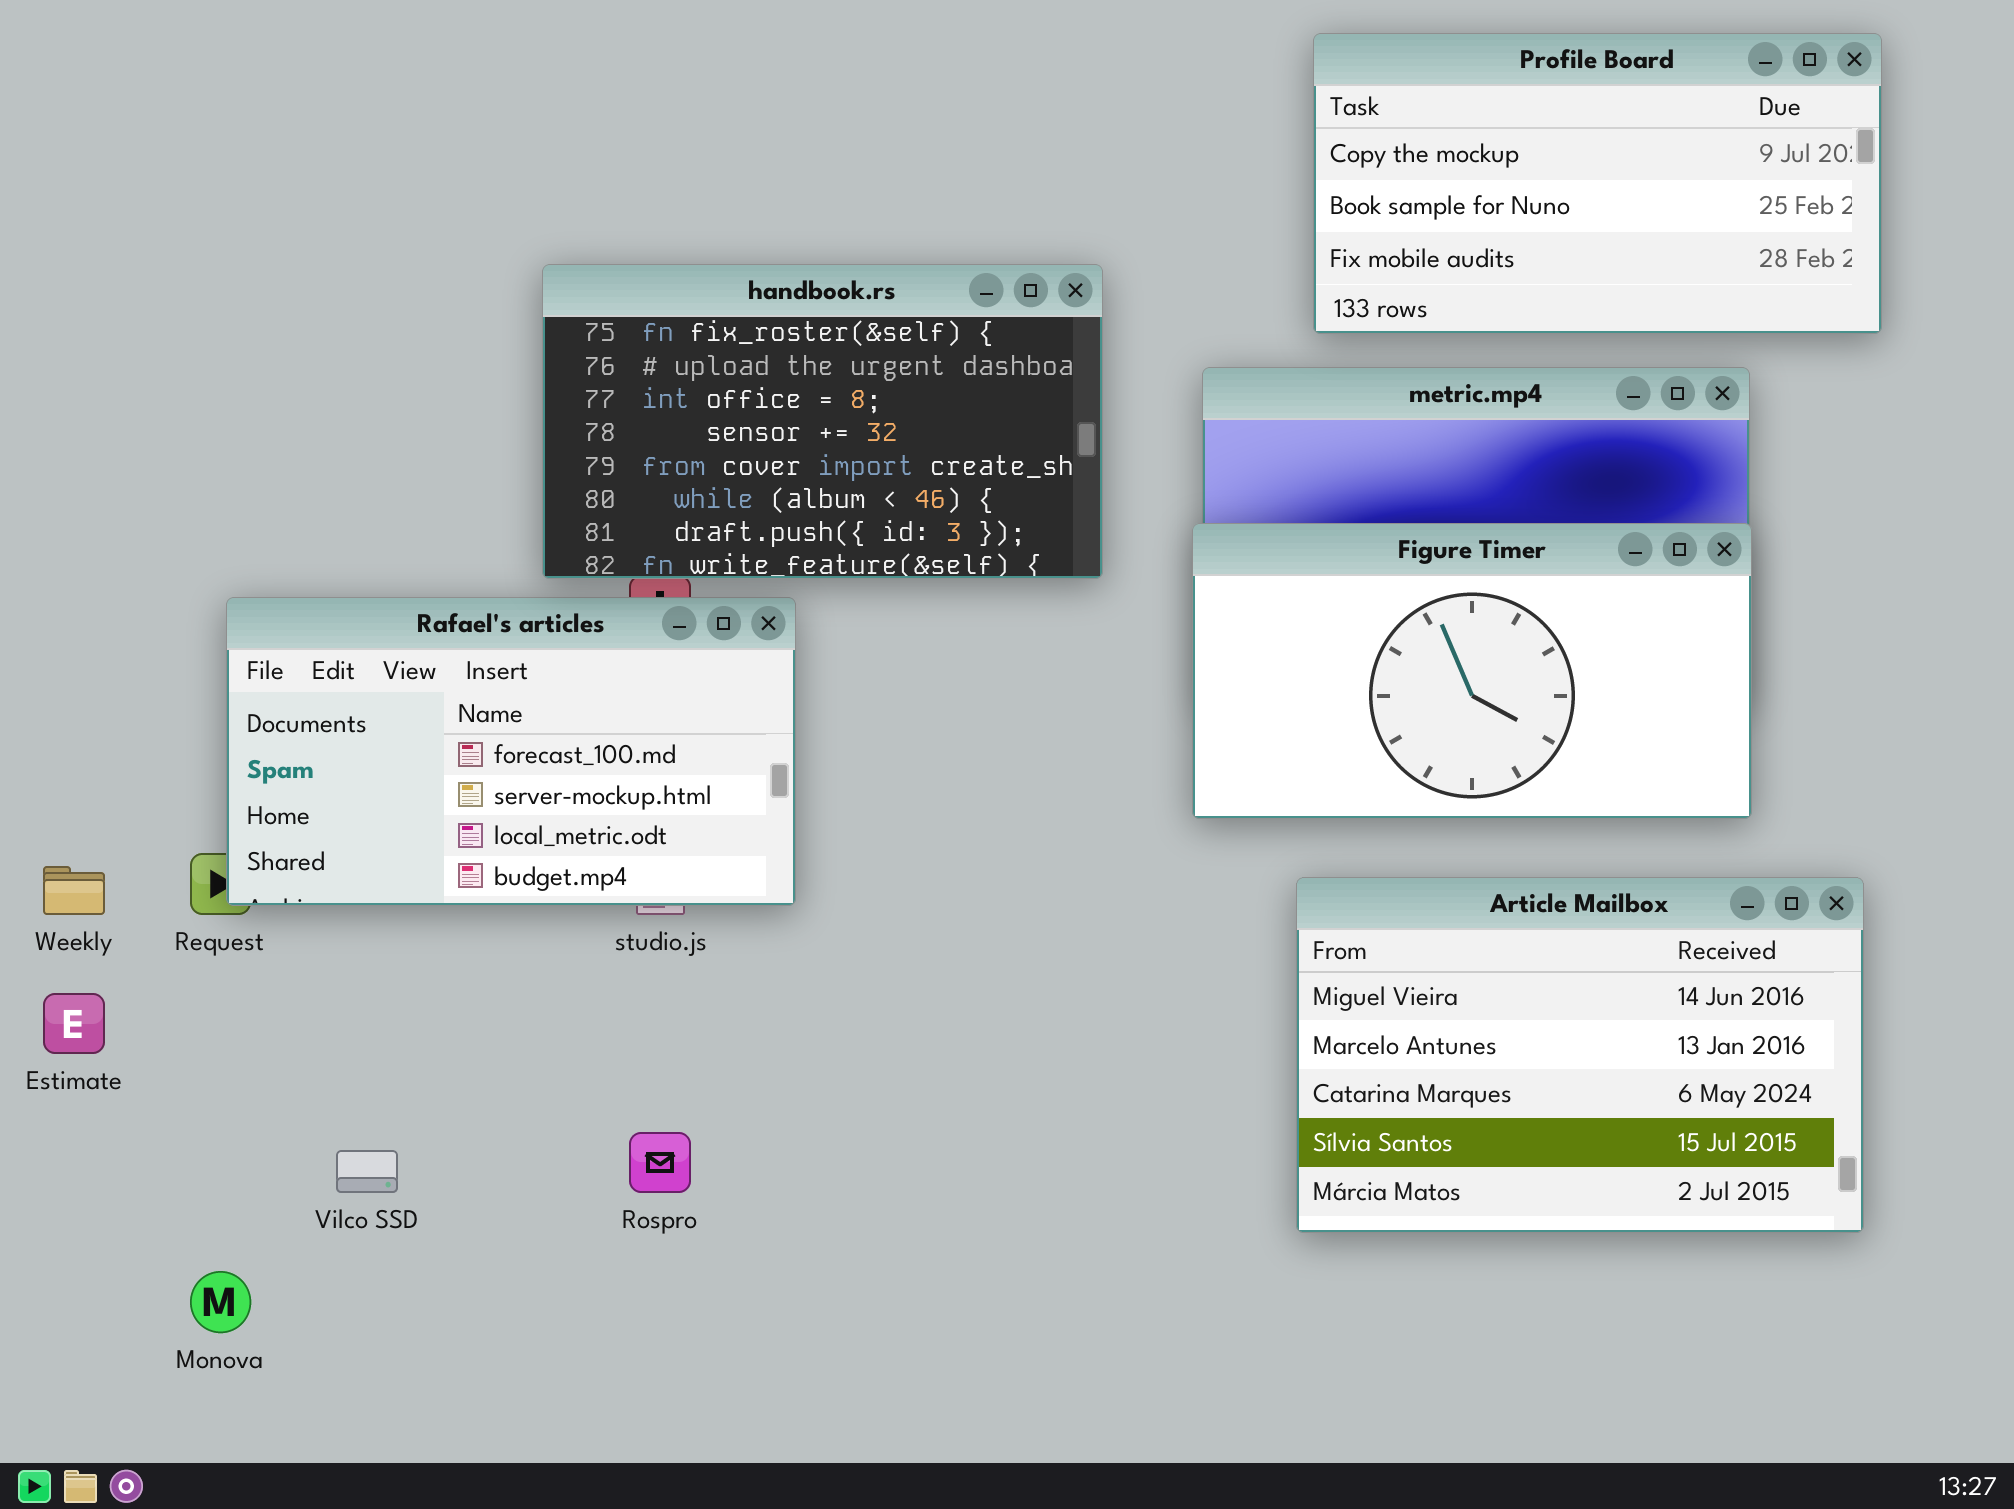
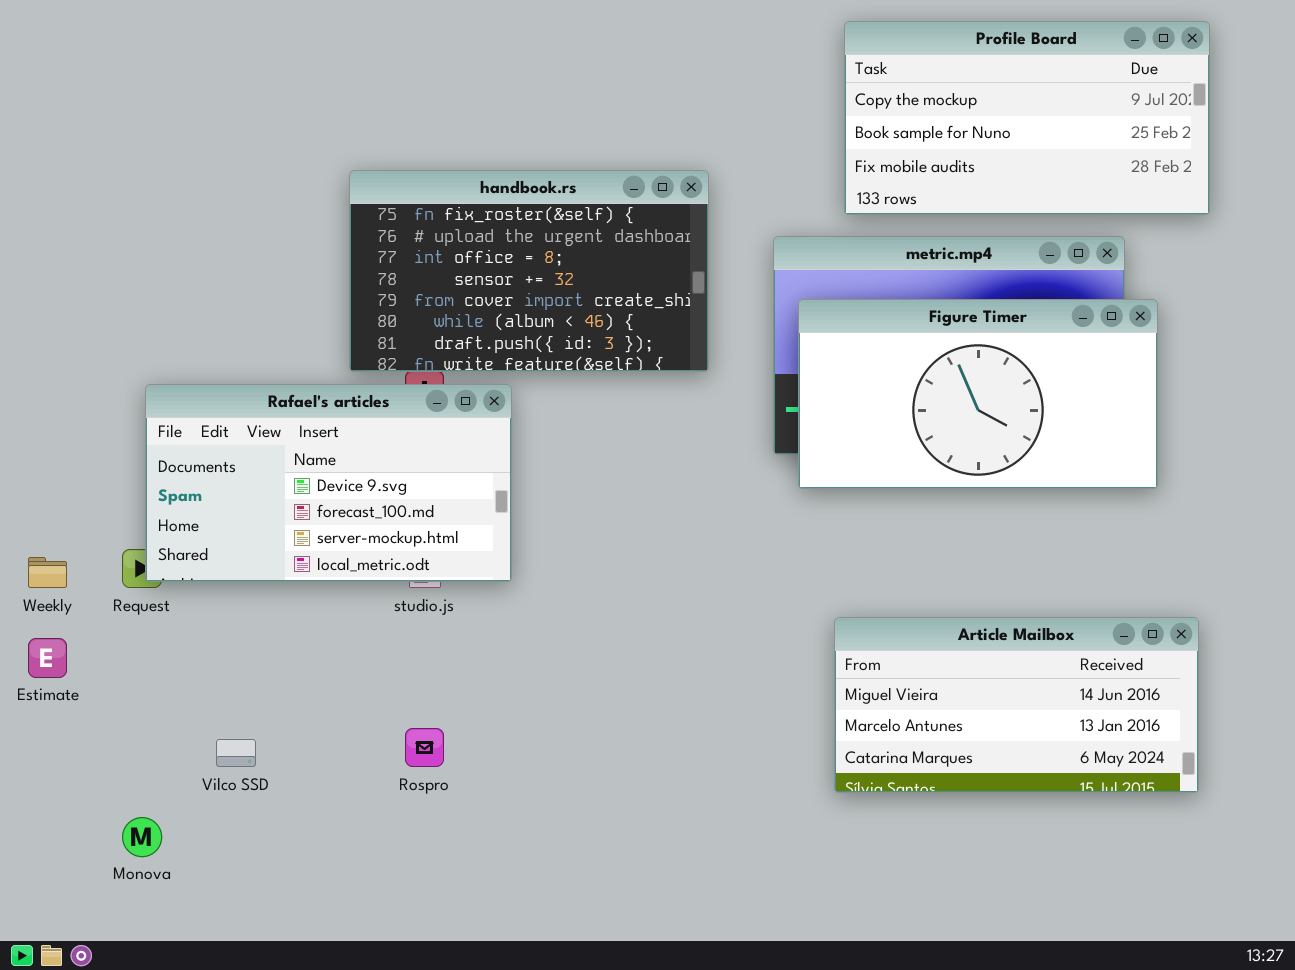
Figure Timer: [1192,523,1752,819] -> [798,299,1158,489], moved
Rafael's articles: [226,597,796,906] -> [145,384,512,582], scrolled up 1 row
Article Mailbox: [1296,877,1864,1233] -> [834,617,1199,793], resized

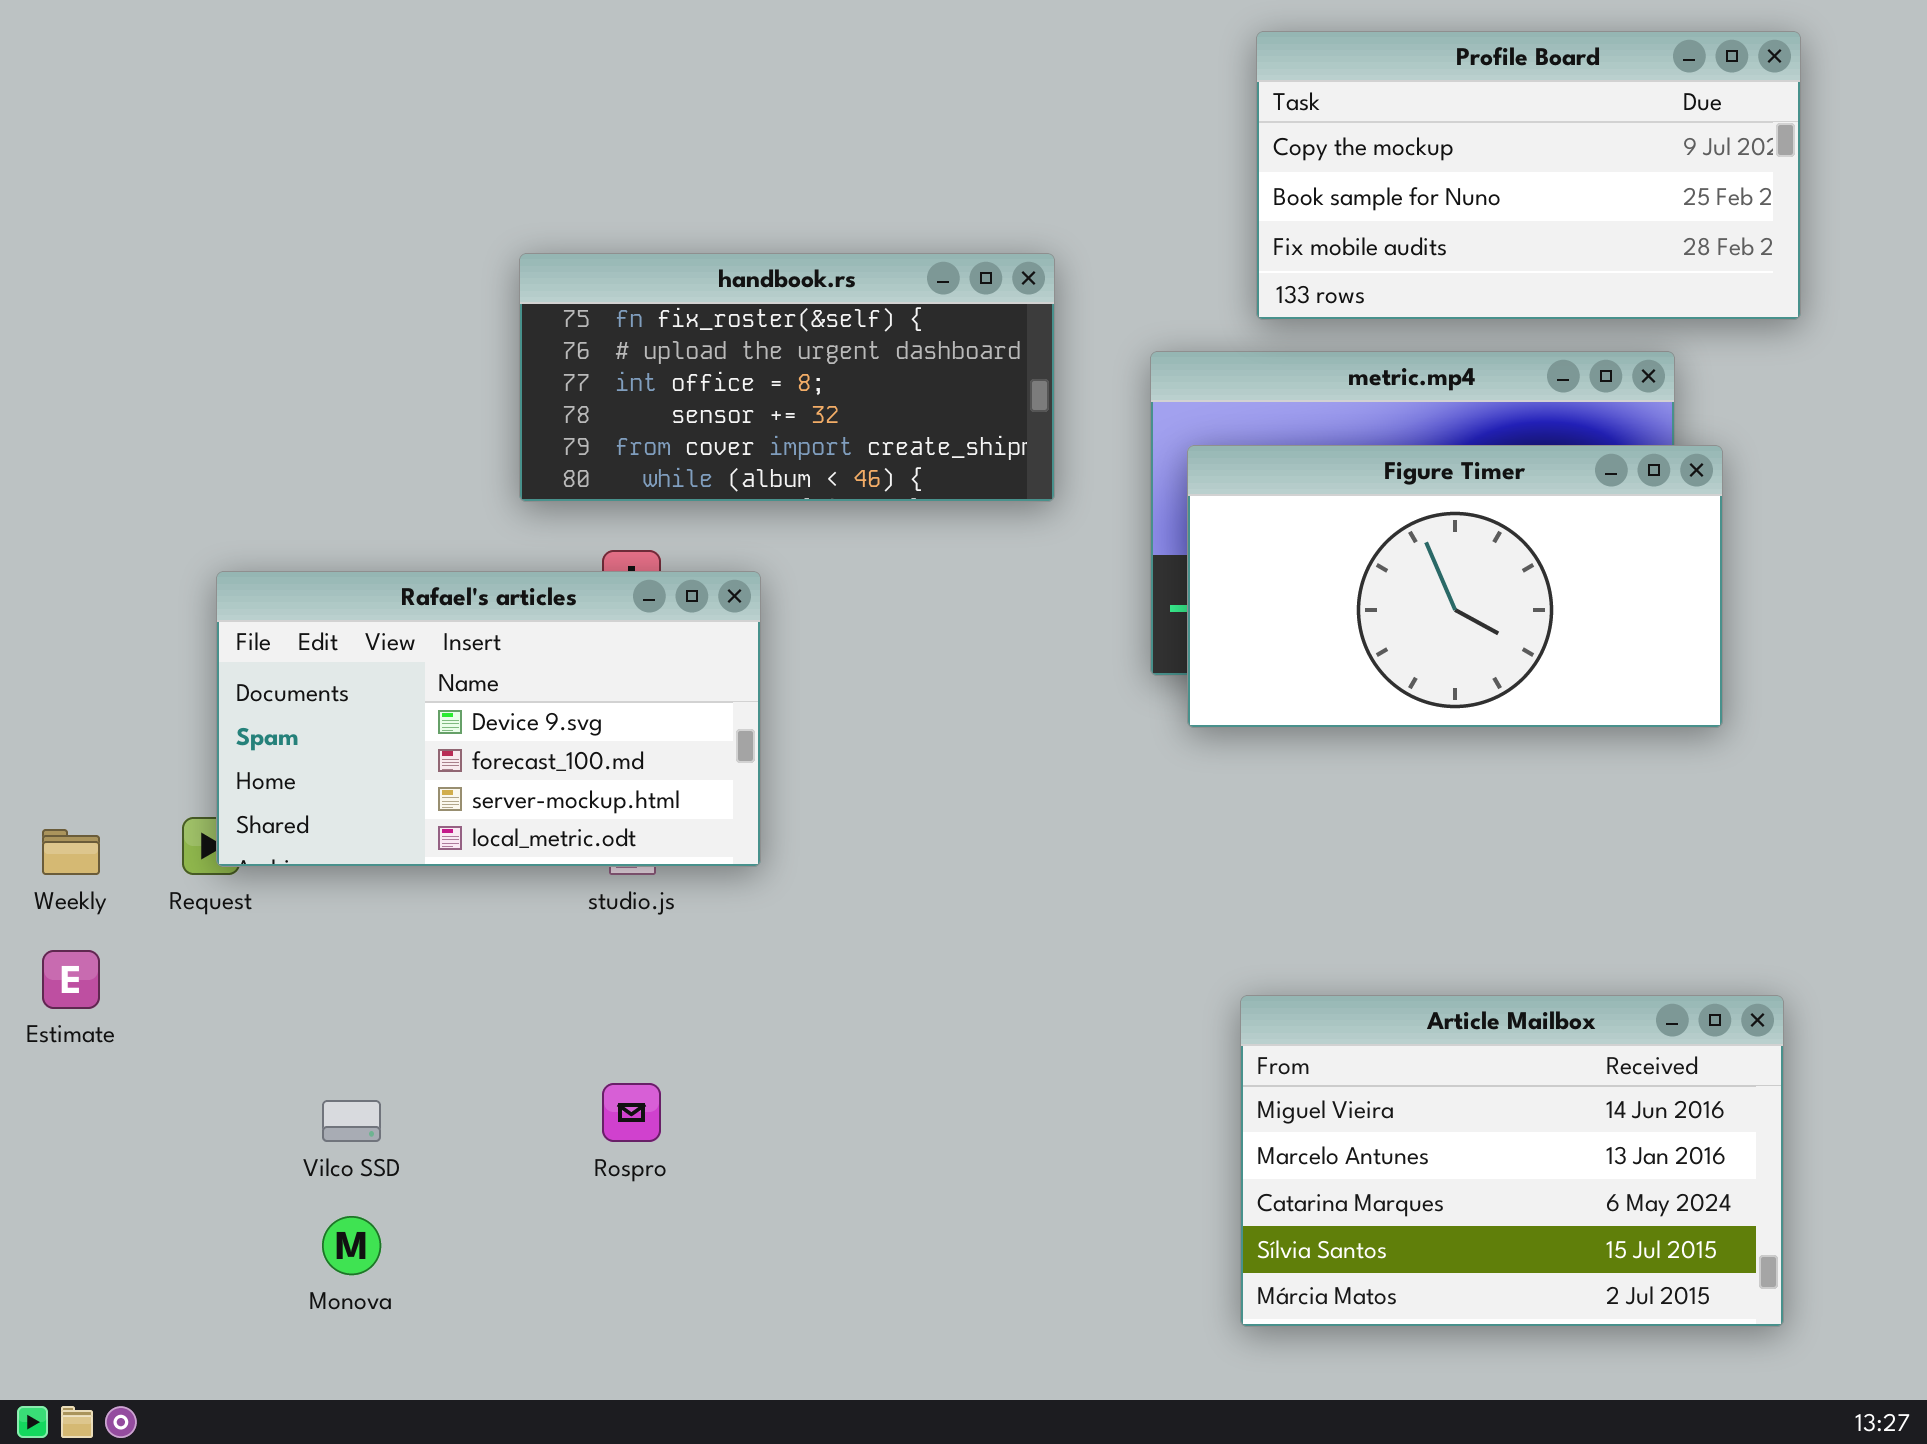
handbook.rs: [349,170,709,372] -> [519,253,1055,502], resized
Article Mailbox: [834,617,1199,793] -> [1240,995,1784,1327], moved, resized
Monova: [122,817,162,857] -> [322,1216,381,1275], moved

